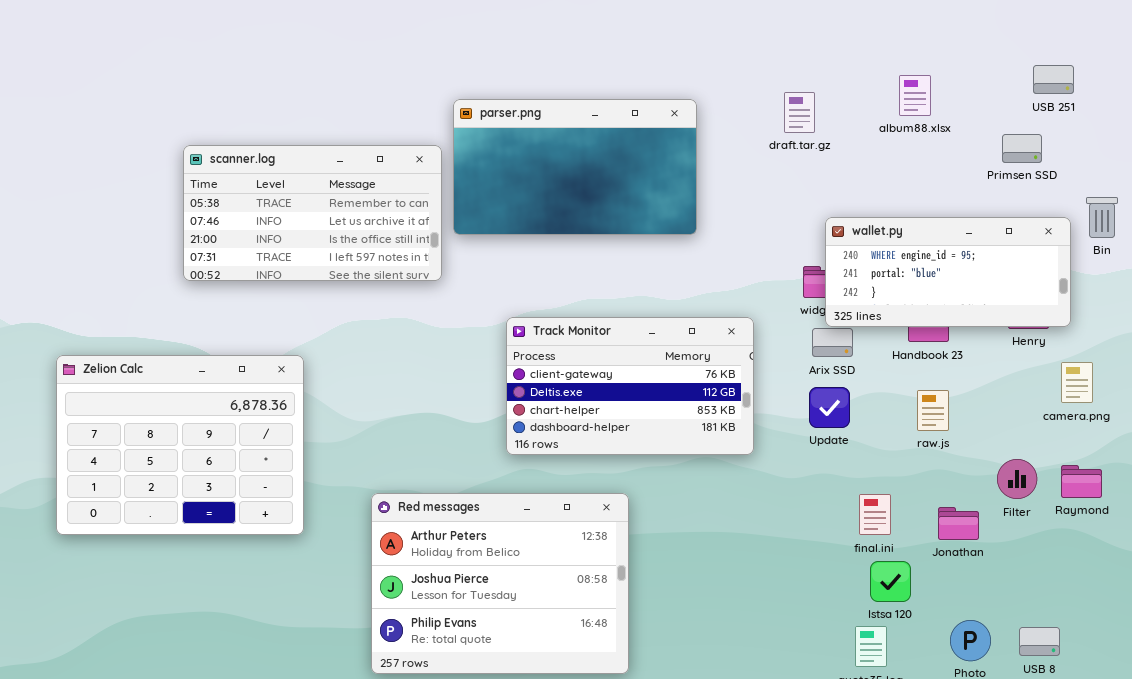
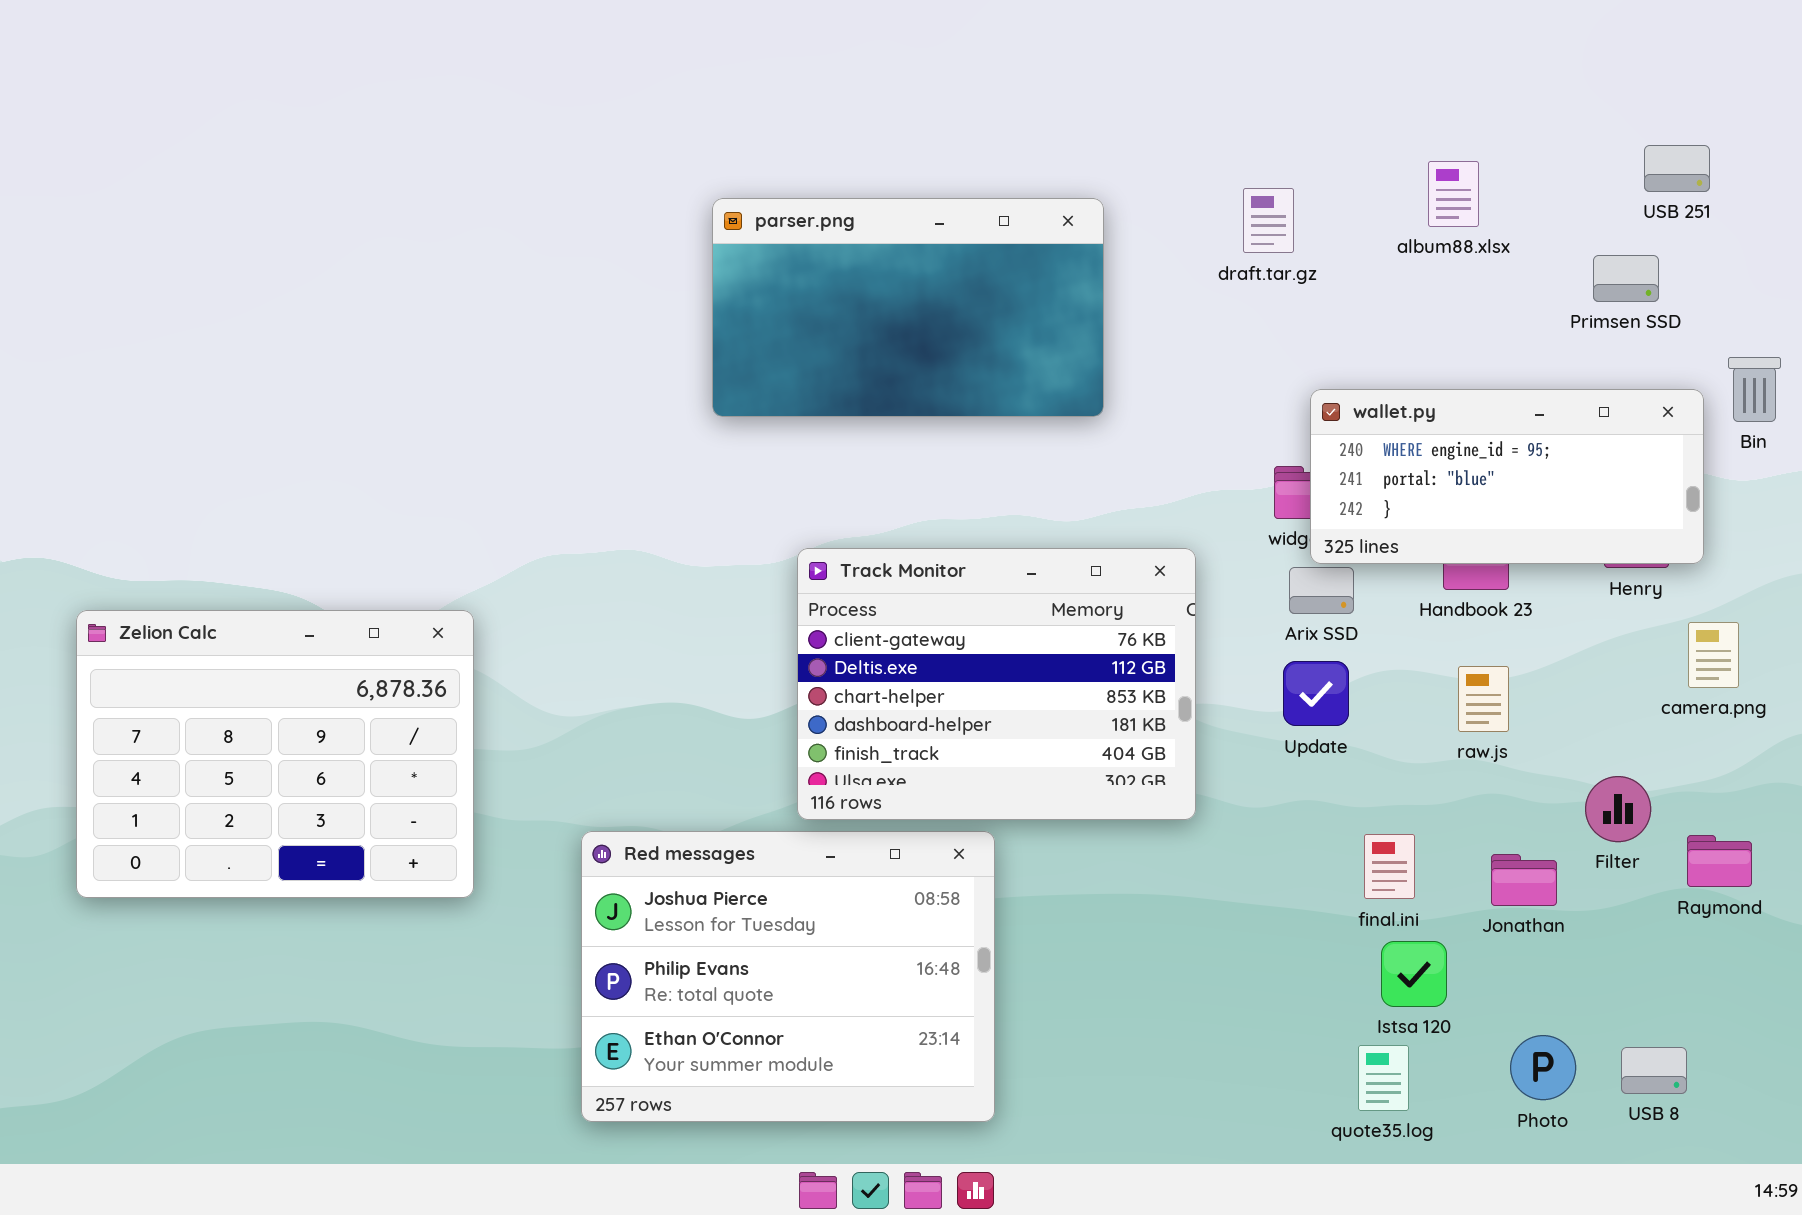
scanner.log: [183,145,442,281] -> none, closed
Track Monitor: [506,317,754,455] -> [797,548,1196,820], resized
Raymond: [1061,465,1102,498] -> [1687,835,1752,887], moved
Red messages: [371,493,629,674] -> [581,831,995,1122], scrolled down 1 row

